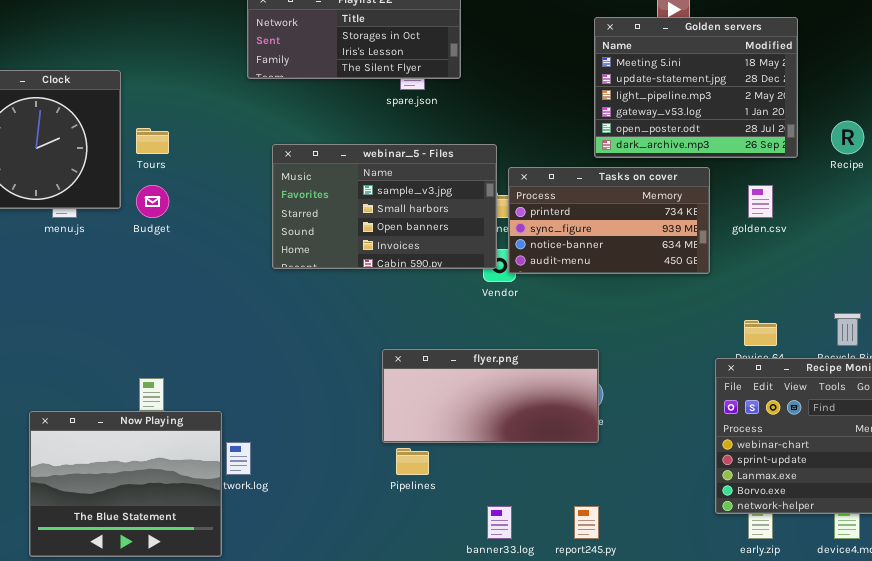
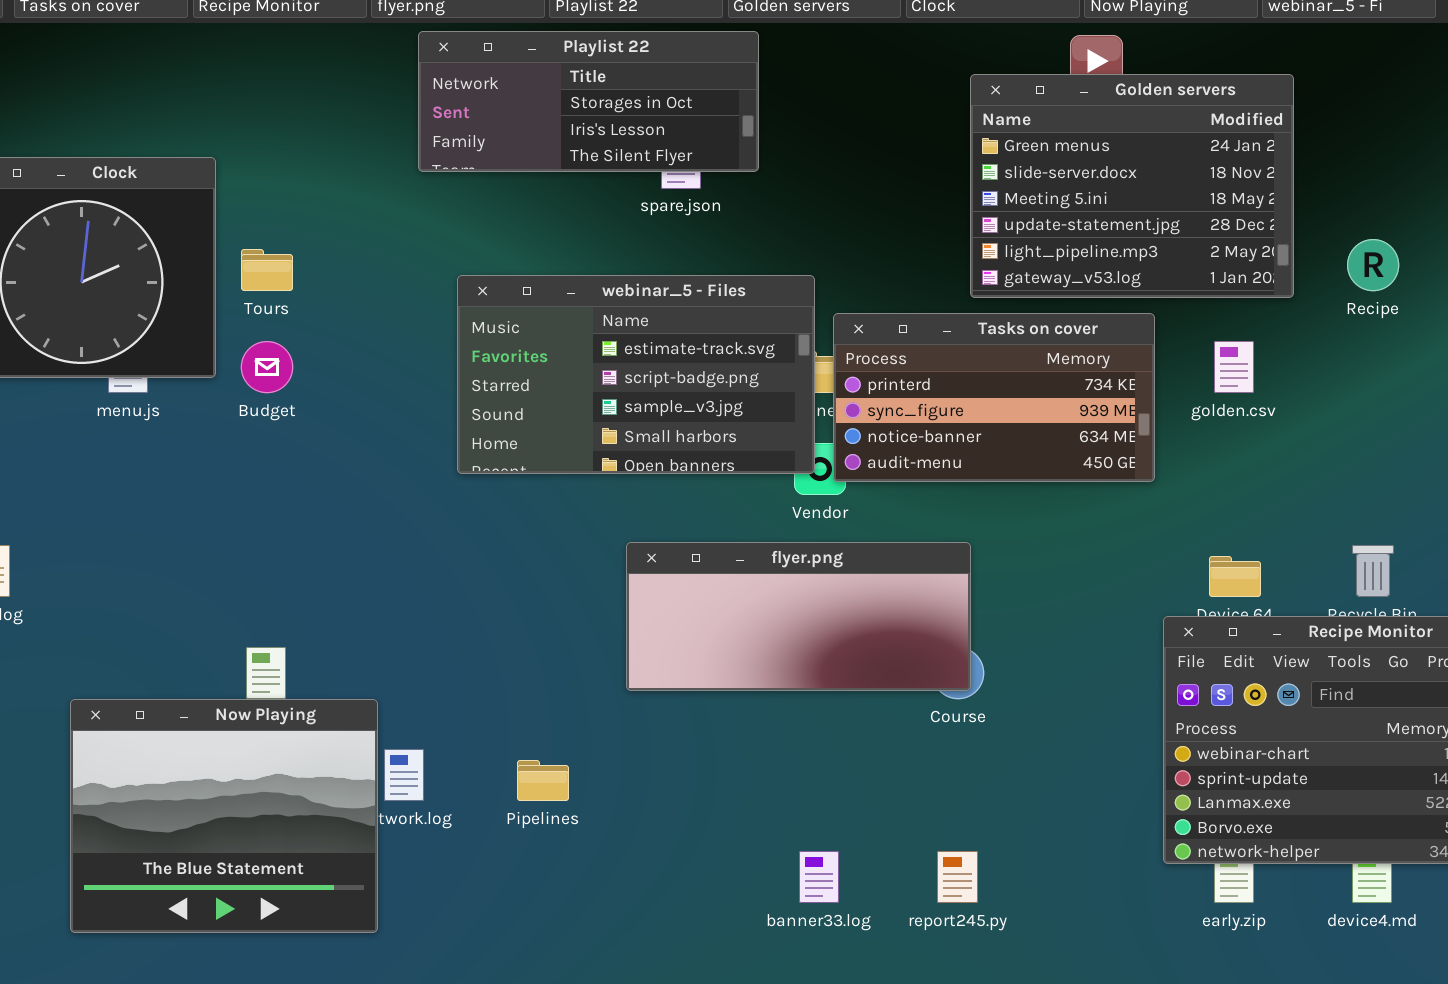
Golden servers: [594,17,798,158] -> [970,74,1294,298], scrolled up 2 rows
webinar_5 - Files: [272,144,497,269] -> [457,275,815,474], scrolled up 2 rows
flyer.png: [382,349,599,443] -> [626,542,971,691], moved
Pipelines: [396,448,429,475] -> [517,760,569,801], moved

